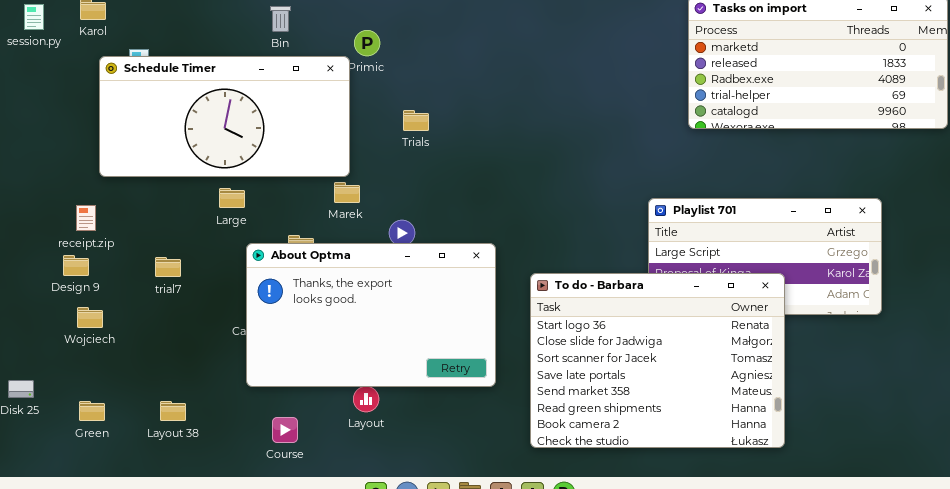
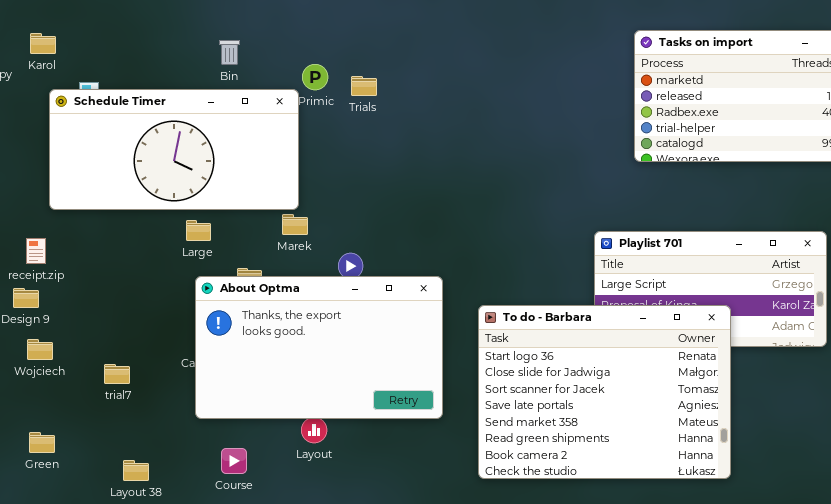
Trials: [403,110,429,131] -> [351,76,377,96], moved
Large: [219,188,245,208] -> [186,220,211,241], moved
trial7: [155,257,181,277] -> [104,364,130,384], moved
Layout 38: [160,401,186,421] -> [123,460,149,481], moved

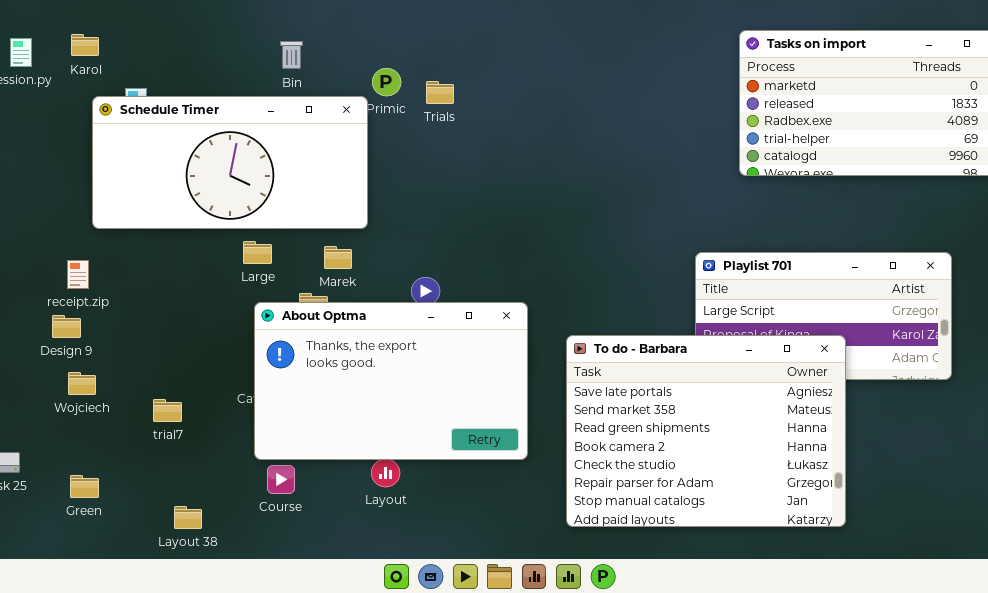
Marek: [282,214,308,235] -> [324,246,352,269], moved
To do - Barbara: [478,305,731,479] -> [566,335,846,527], scrolled down 3 rows
Course: [221,448,247,474] -> [267,465,295,494], moved

